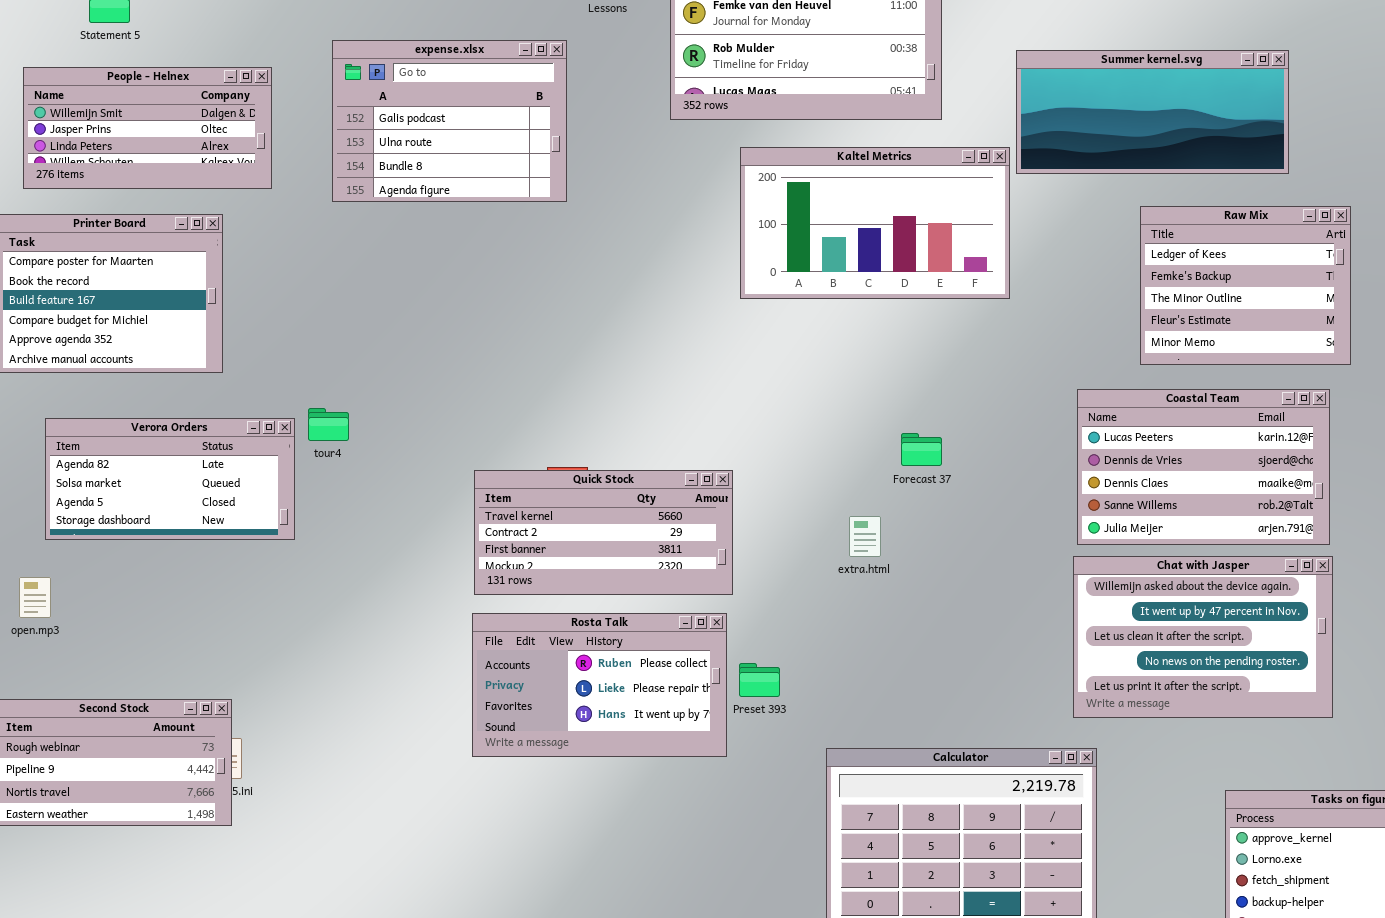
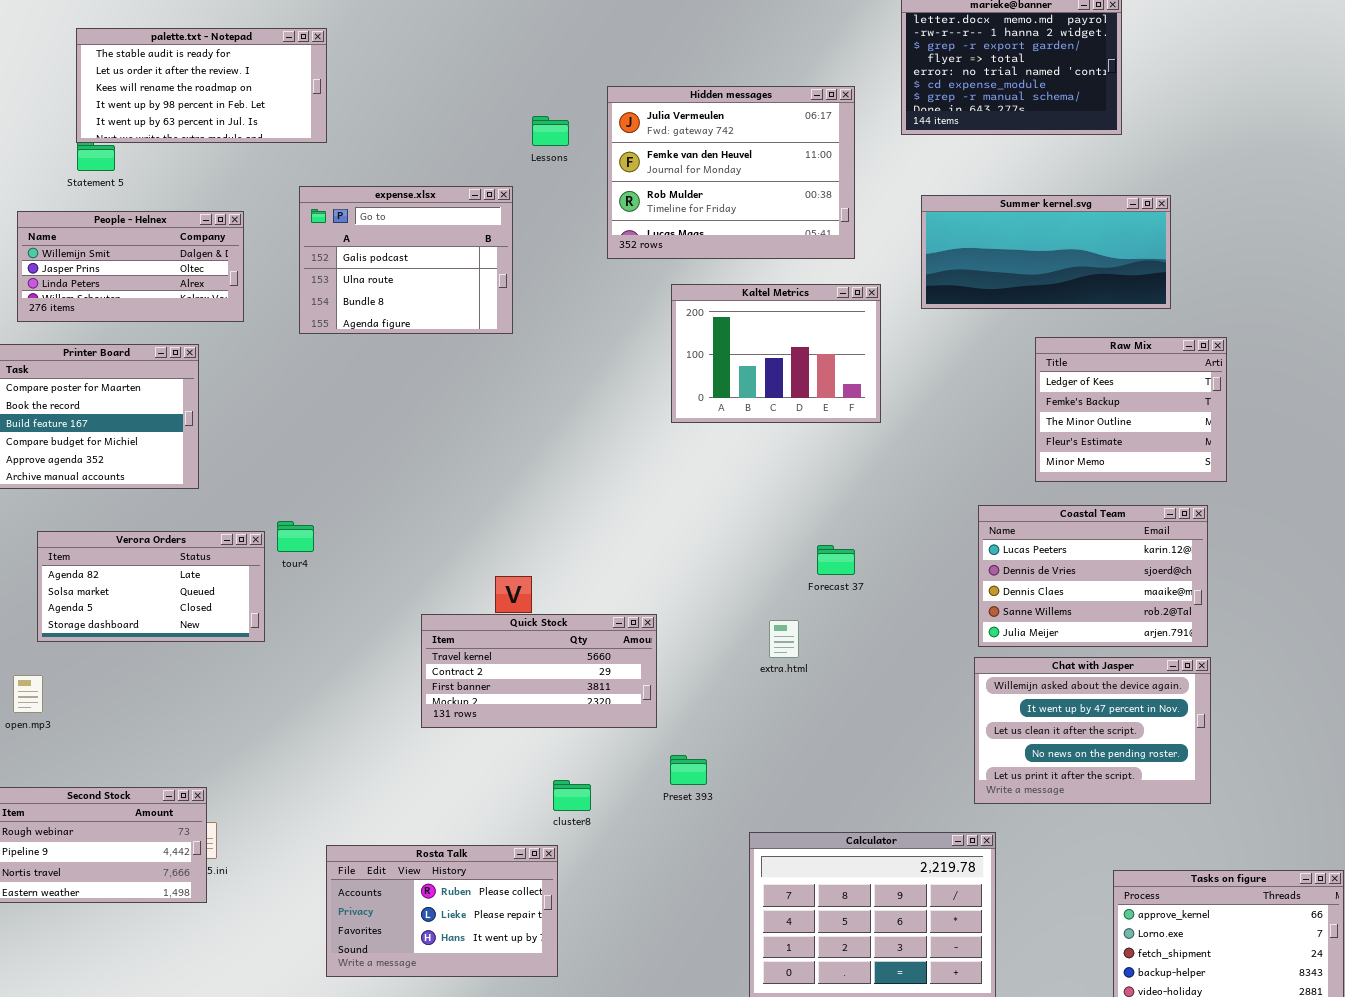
Kaltel Metrics: [740,147,1010,299] -> [671,284,881,423], resized
Quick Stock: [474,470,733,595] -> [421,614,657,728], moved
Rosta Talk: [472,613,727,757] -> [326,845,558,977], moved

